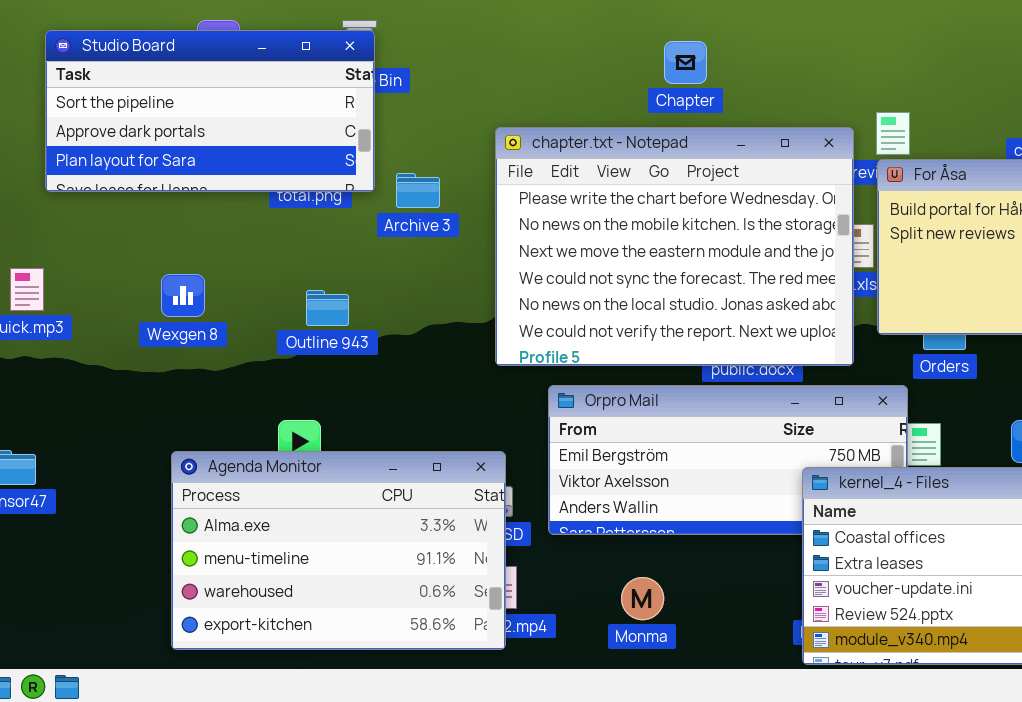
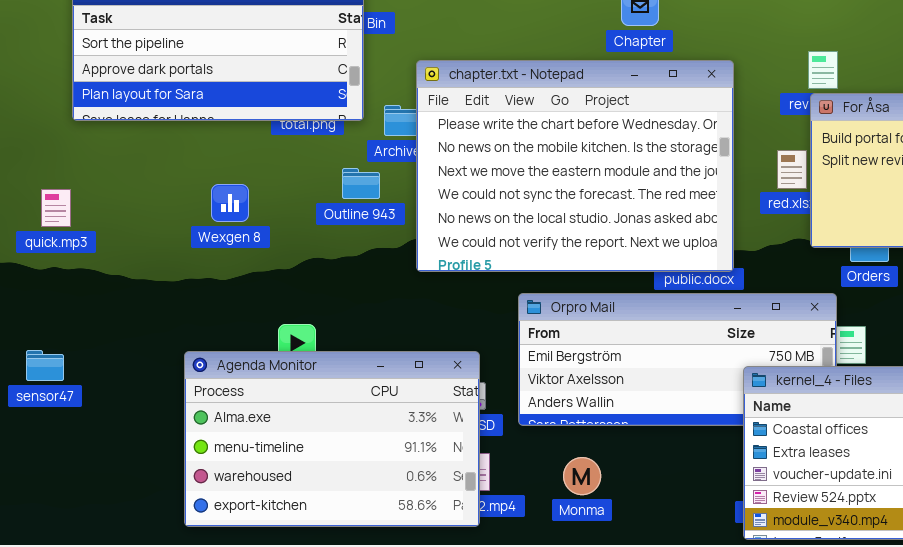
chapter.txt - Notepad: [495,127,854,366] -> [416,60,734,272], moved
Wexgen 8: [161,274,205,317] -> [211,184,249,222], moved
Outline 943: [306,290,349,326] -> [342,168,380,199], moved
Monma: [621,577,664,620] -> [563,457,601,495], moved

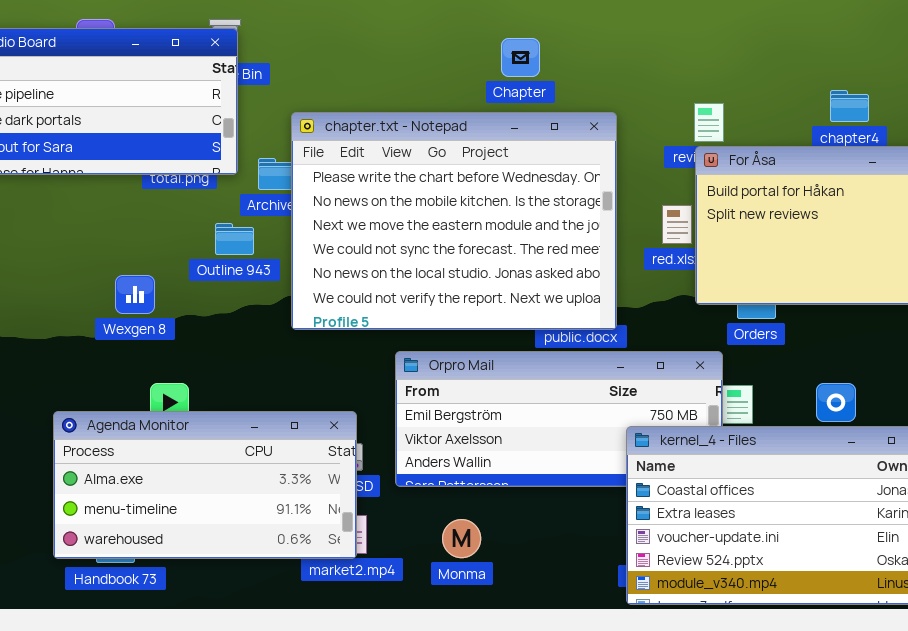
Wexgen 8: [211,184,249,222] -> [115,275,155,314], moved
Agenda Monitor: [184,351,480,527] -> [53,411,357,559], resized

